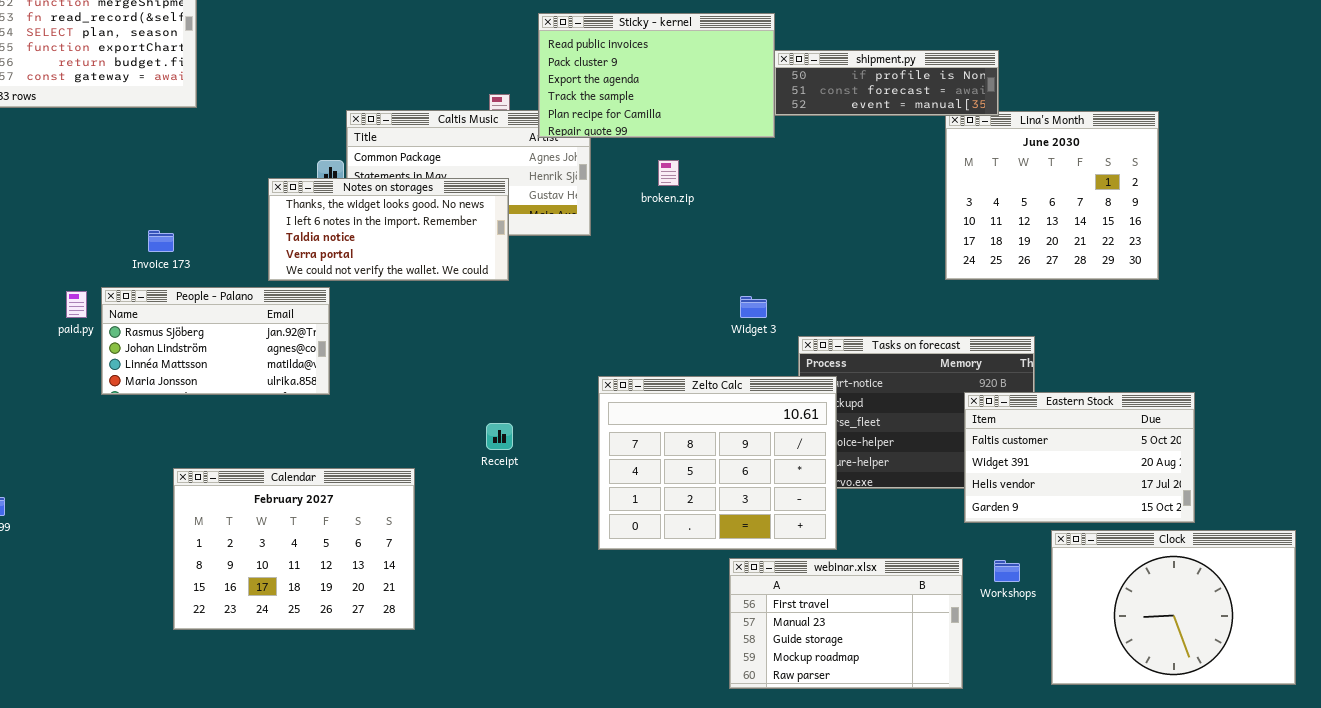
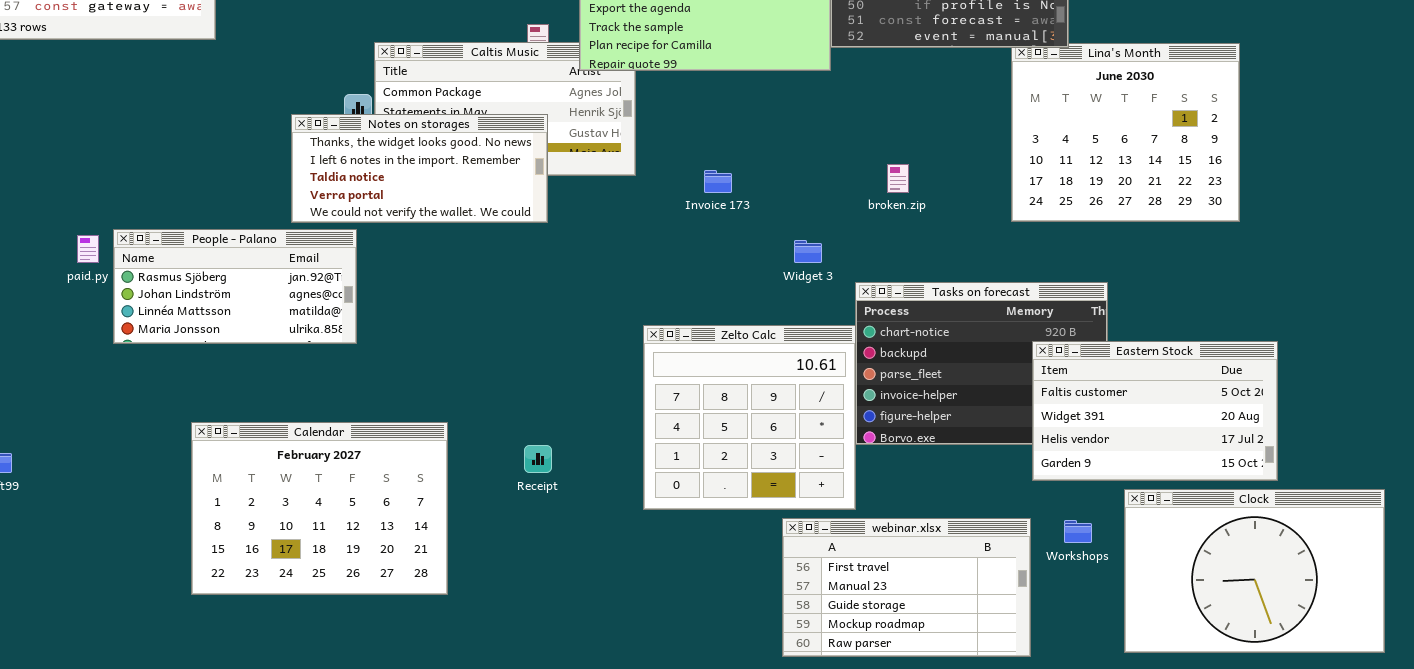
broken.zip: [658,160,679,186] -> [887,164,909,193], moved
Invoice 173: [148,230,174,252] -> [704,170,732,193], moved
Zelto Calc: [598,376,837,550] -> [643,325,856,510], resized
Receipt: [486,423,513,450] -> [524,445,552,473], moved

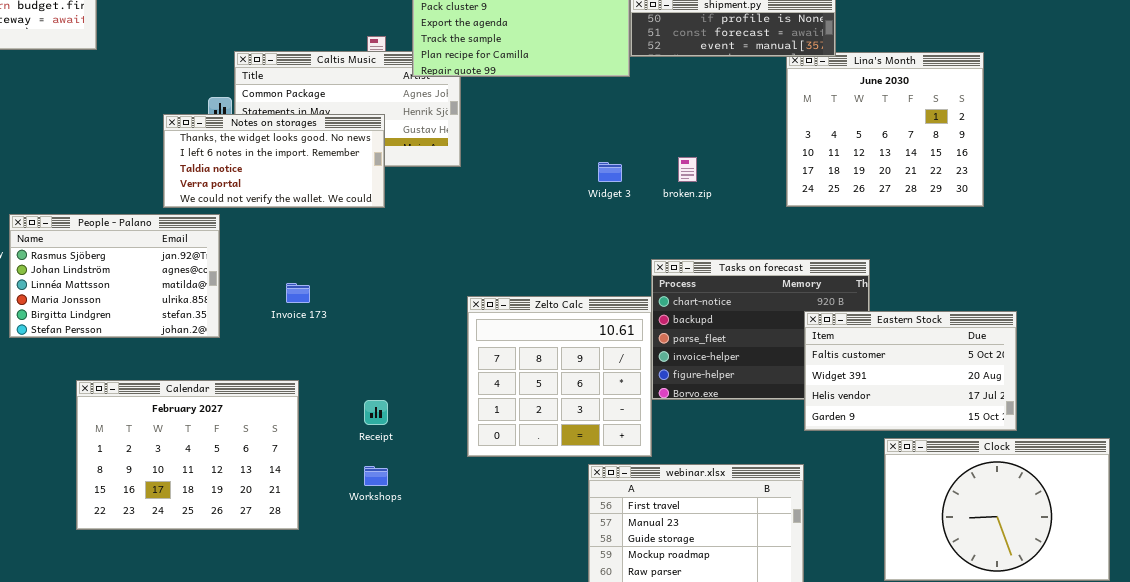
Invoice 173: [704,170,732,193] -> [286,283,310,303], moved
People - Palano: [113,229,357,344] -> [9,214,220,338], resized
Widget 3: [794,240,822,263] -> [598,162,622,182], moved
Workshops: [1064,520,1092,543] -> [364,466,388,486], moved

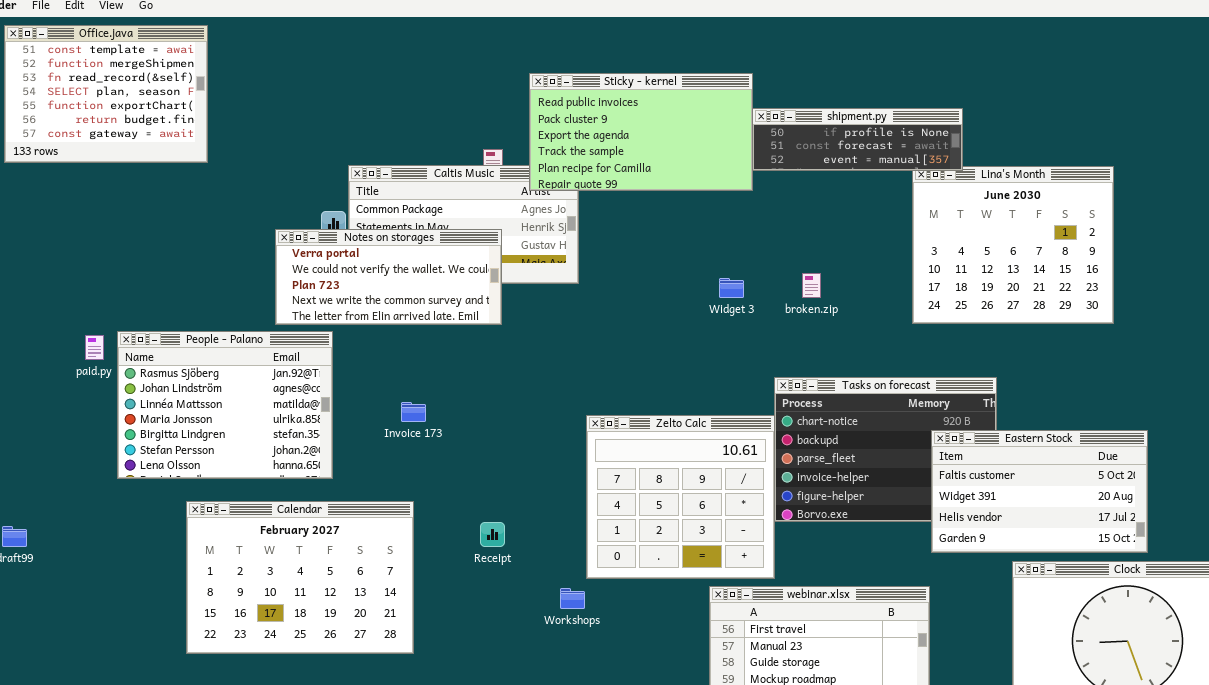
Notes on storages: [163,114,385,208] -> [275,229,502,325], scrolled down 3 rows
People - Palano: [9,214,220,338] -> [117,331,333,479], resized
Workshops: [364,466,388,486] -> [560,588,585,609], moved

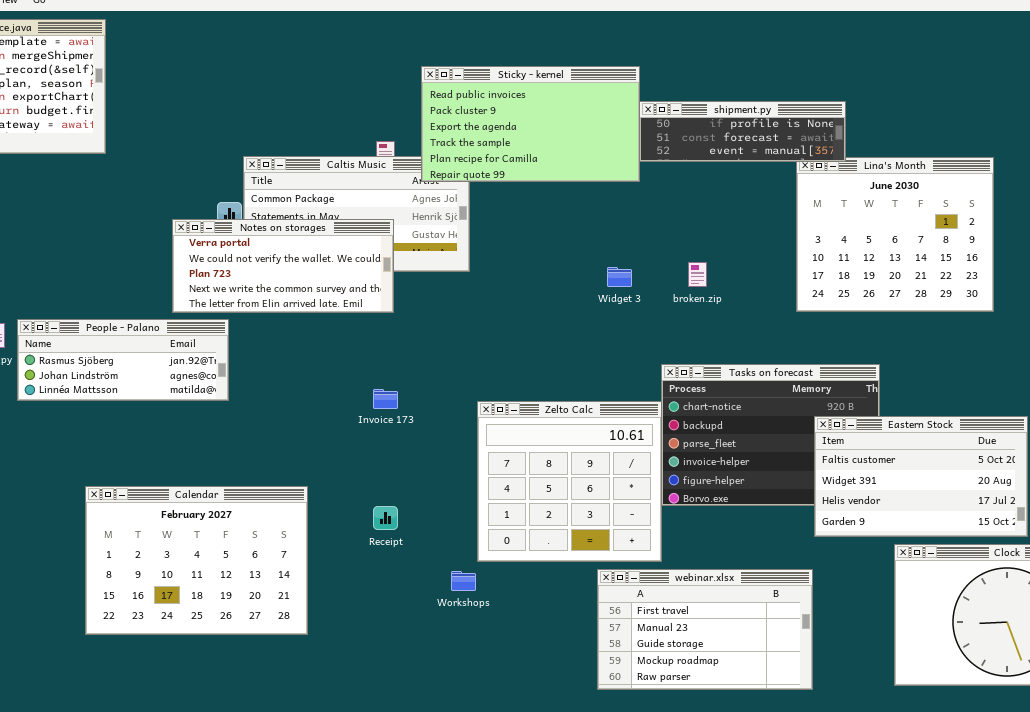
People - Palano: [117,331,333,479] -> [17,319,229,401], resized
Invoice 173: [401,402,426,422] -> [373,389,398,409], moved

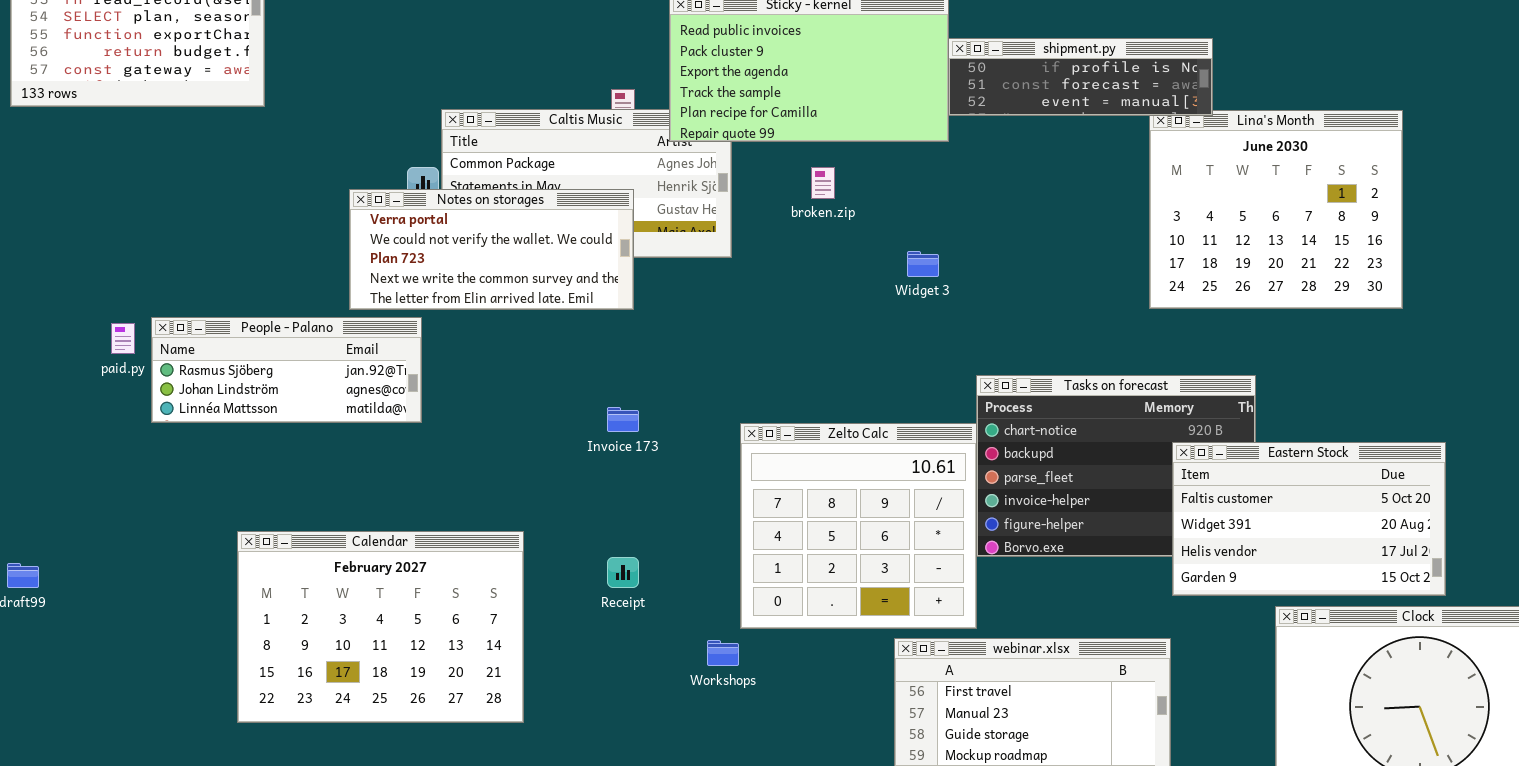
broken.zip: [688,262,707,287] -> [811,167,835,199], moved

